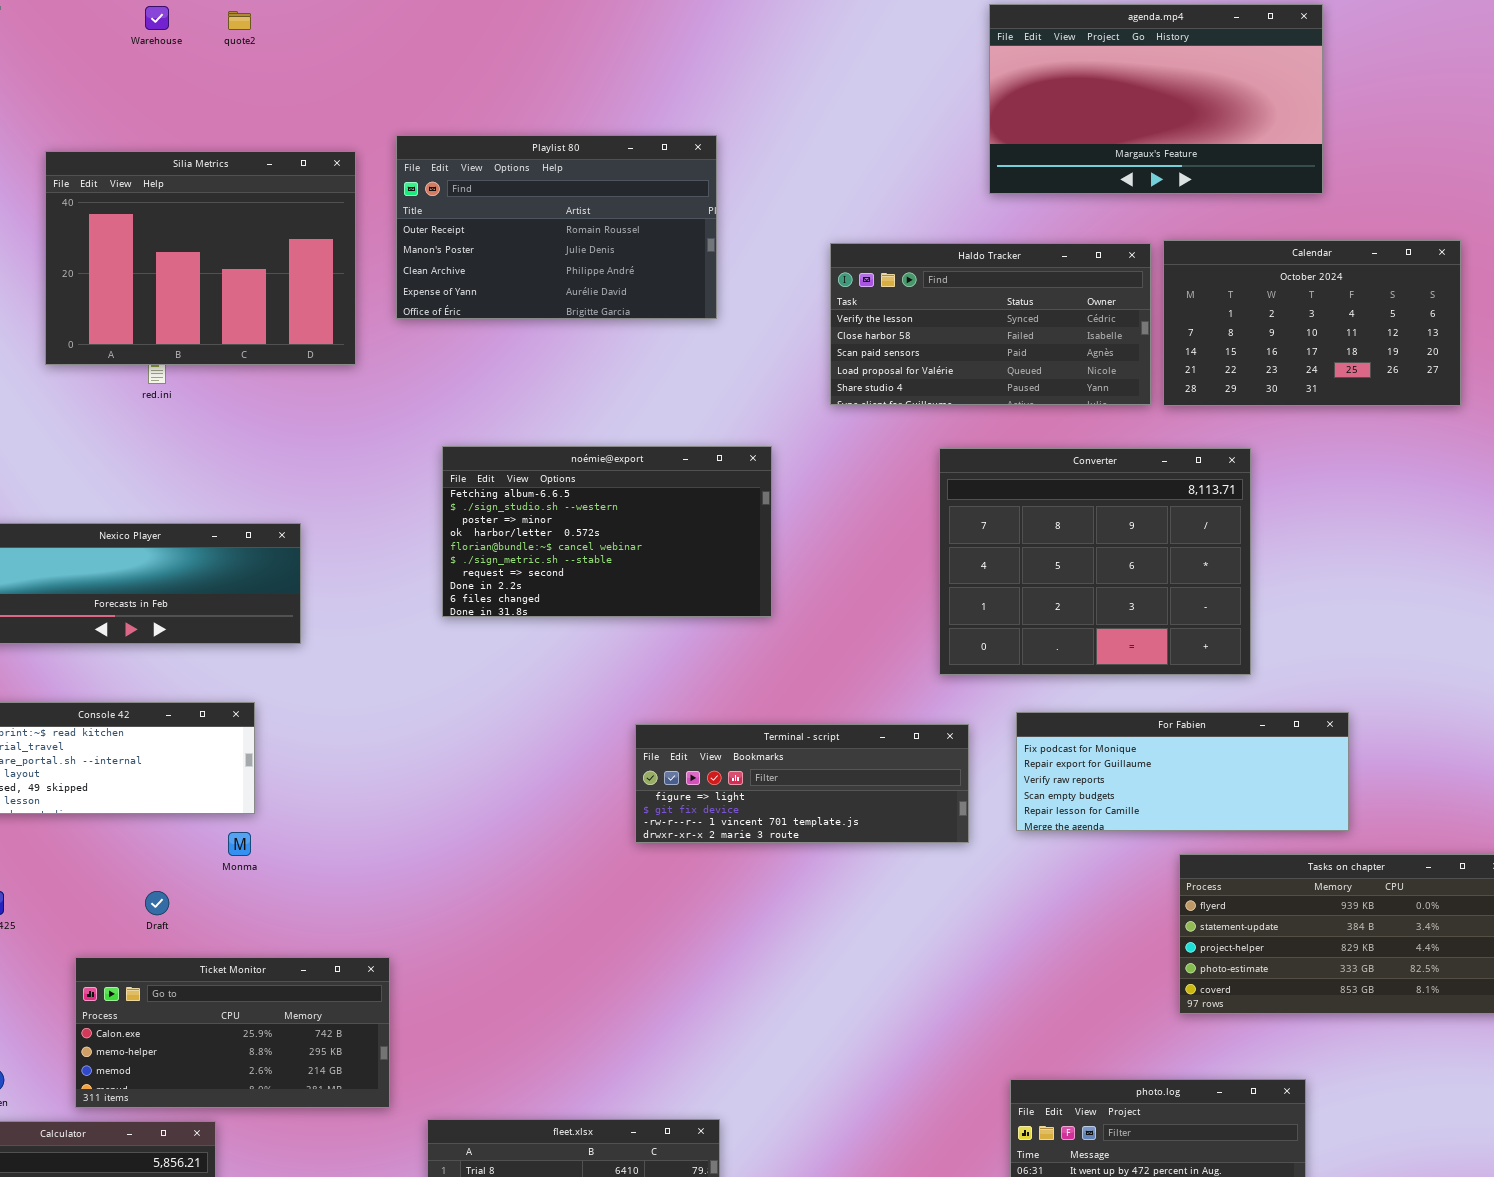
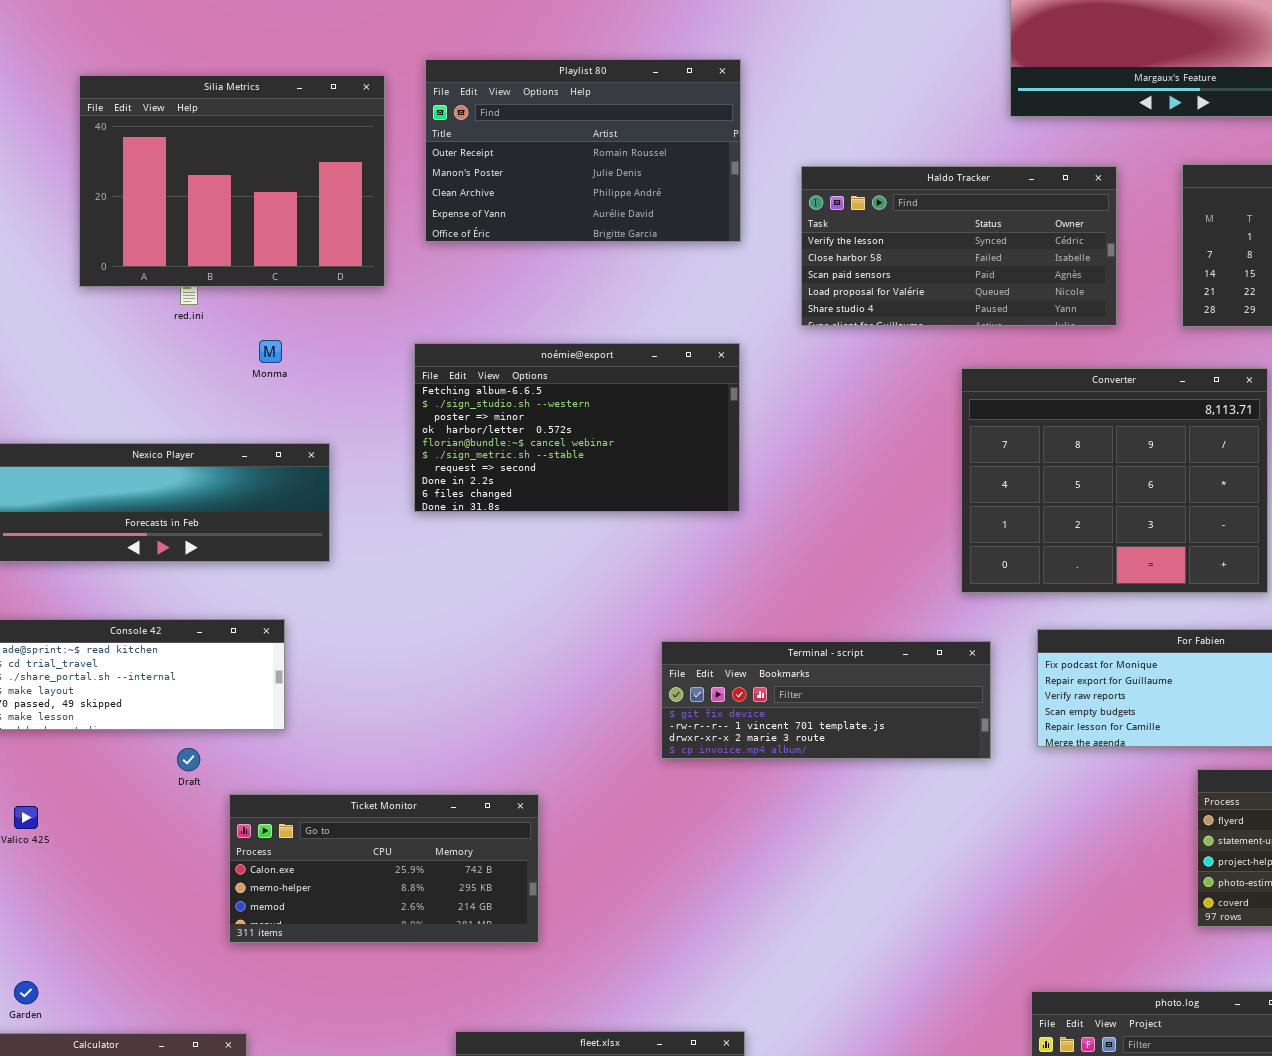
Haldo Tracker: [830,243,1151,405] -> [801,166,1117,326], moved
noémie@export: [442,446,772,617] -> [414,343,740,512], moved
Terminal - script: [635,724,969,843] -> [661,641,991,759], scrolled down 1 row
Monma: [228,832,251,856] -> [259,340,282,363], moved
Draft: [145,891,169,915] -> [177,748,200,771], moved
Ticket Monitor: [75,957,390,1108] -> [229,794,539,943], moved

